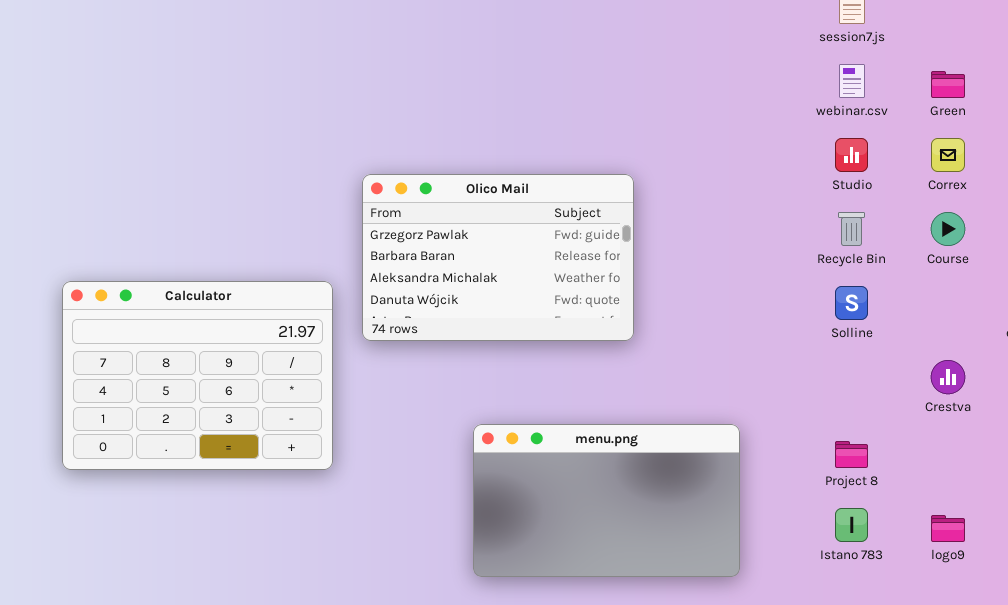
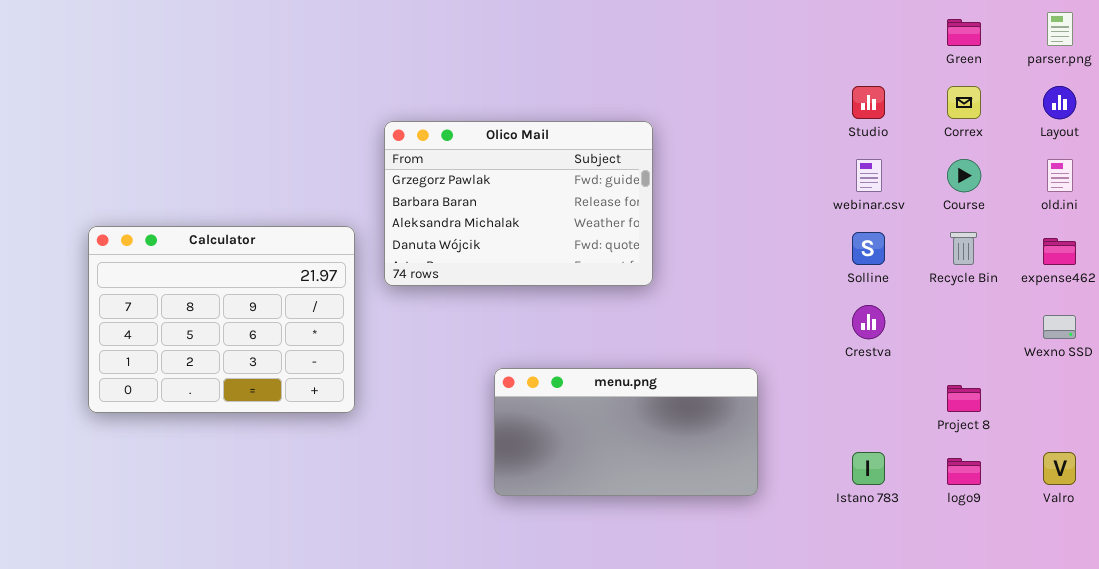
webinar.csv: [839,64,865,98] -> [856,159,882,192], moved
Recycle Bin: [838,212,865,246] -> [950,232,977,265], moved
Crestva: [931,360,965,394] -> [852,305,885,339], moved
menu.png: [473,424,740,577] -> [494,368,758,496], resized
Project 8: [835,441,868,468] -> [947,385,981,412], moved

